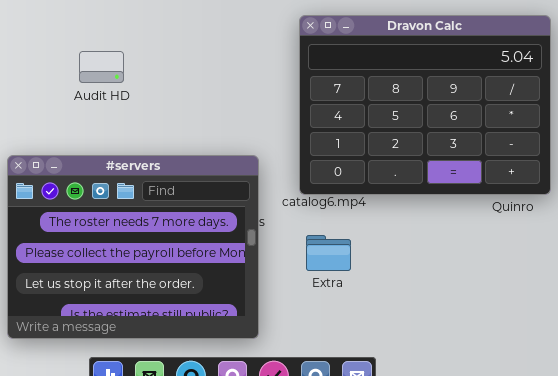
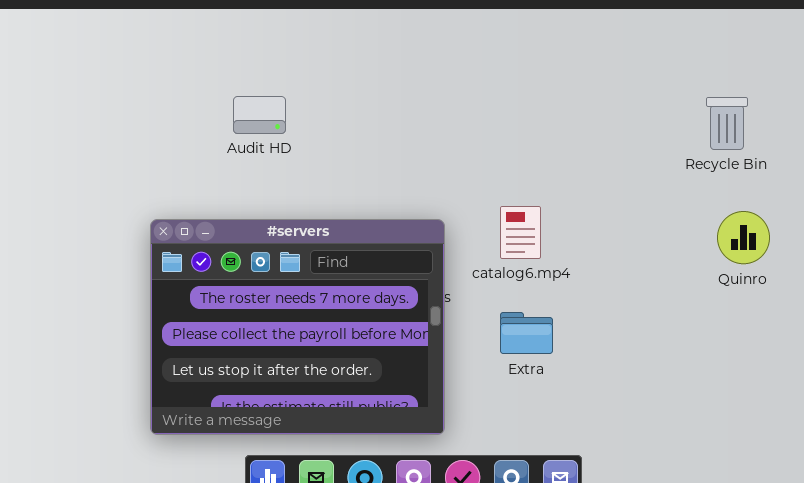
Dravon Calc: [299,15,551,195] -> none, closed

